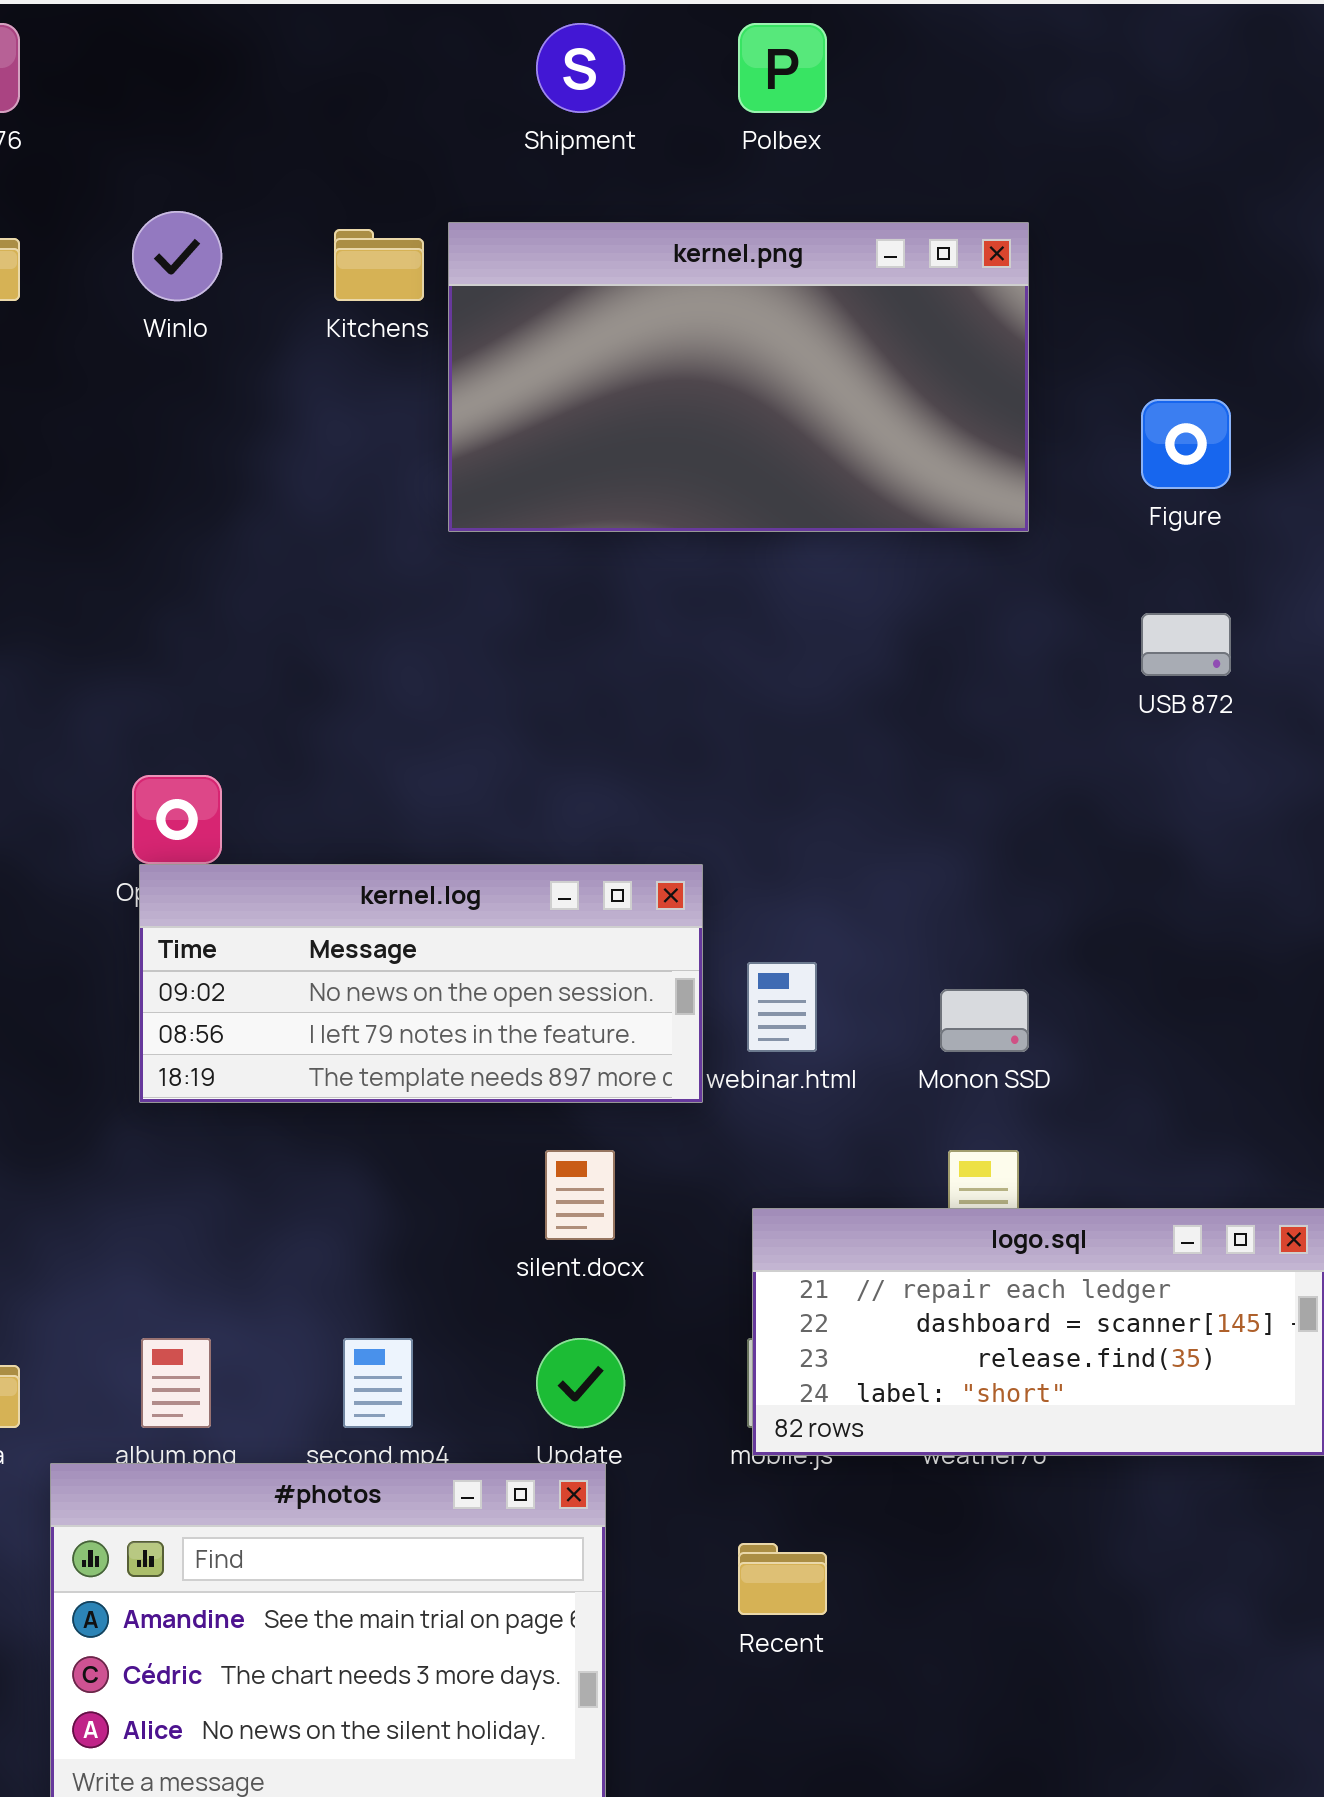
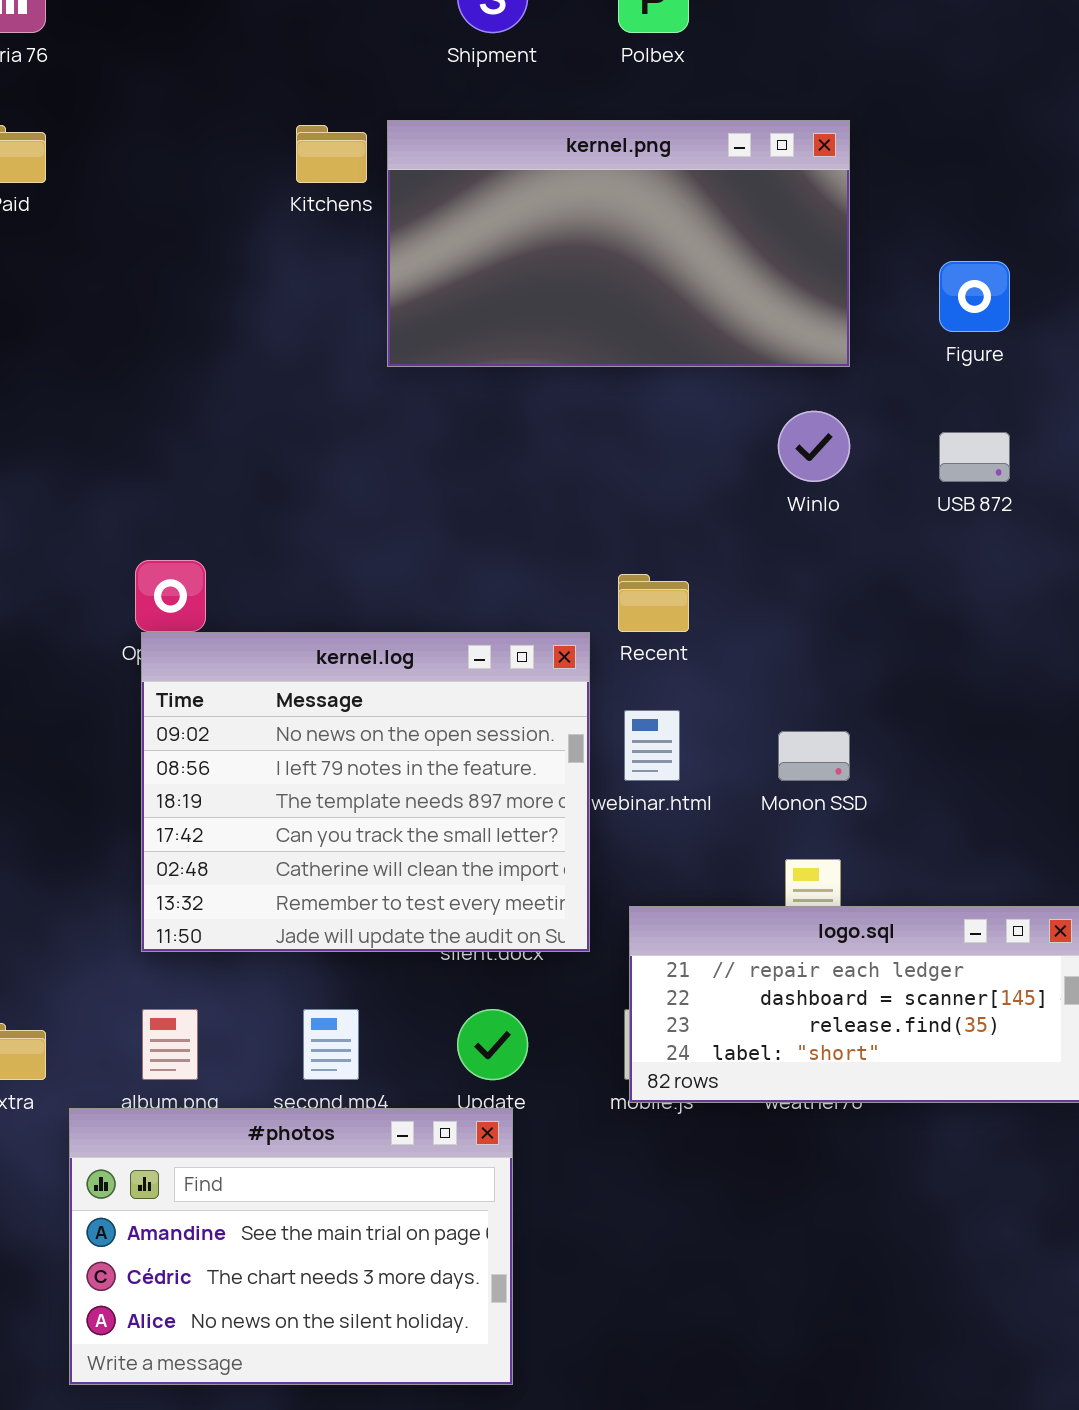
Winlo: [132,211,222,301] -> [778,411,850,482], moved
kernel.log: [139,864,703,1103] -> [141,632,590,952], resized
Recent: [738,1543,827,1615] -> [618,574,689,632], moved

